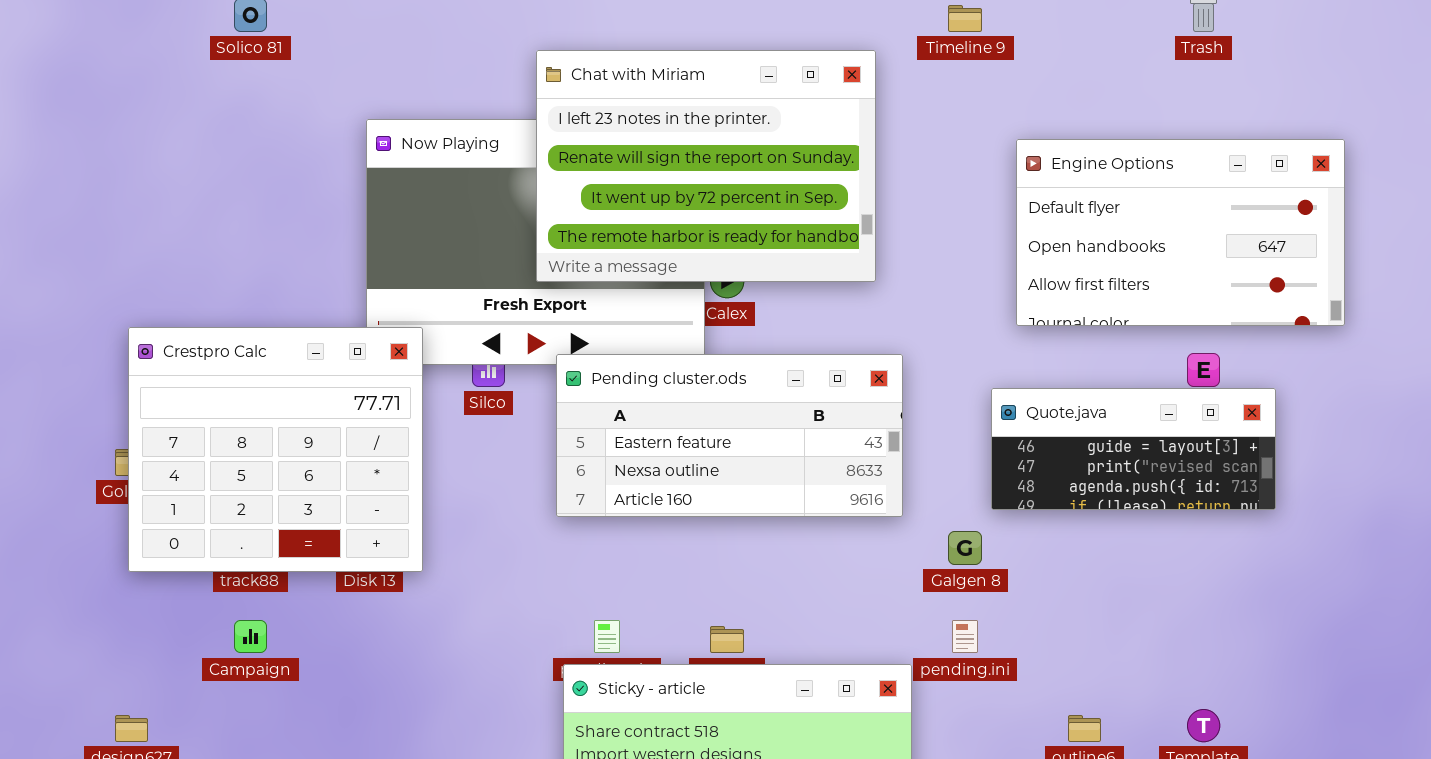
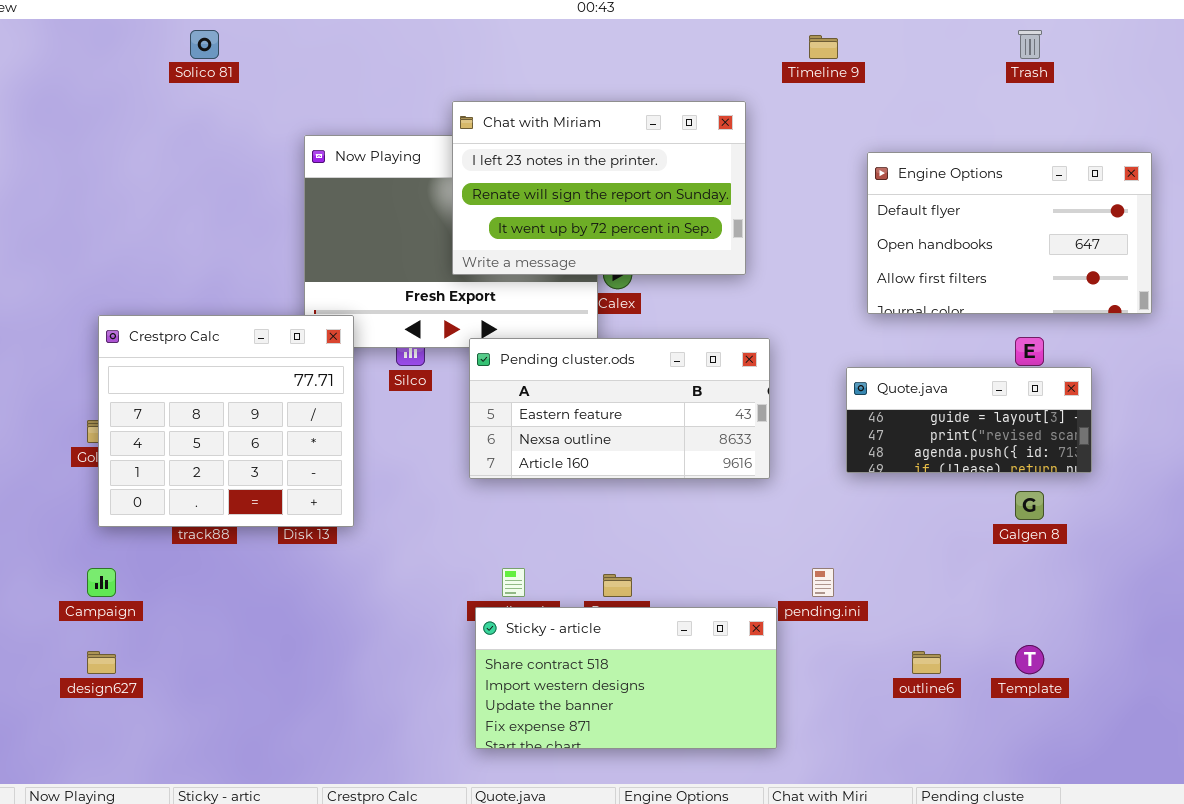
Chat with Miriam: [536,50,876,282] -> [452,101,746,275], resized
Galgen 8: [948,531,982,565] -> [1015,491,1044,520], moved
Campaign: [234,620,267,653] -> [87,568,116,597], moved

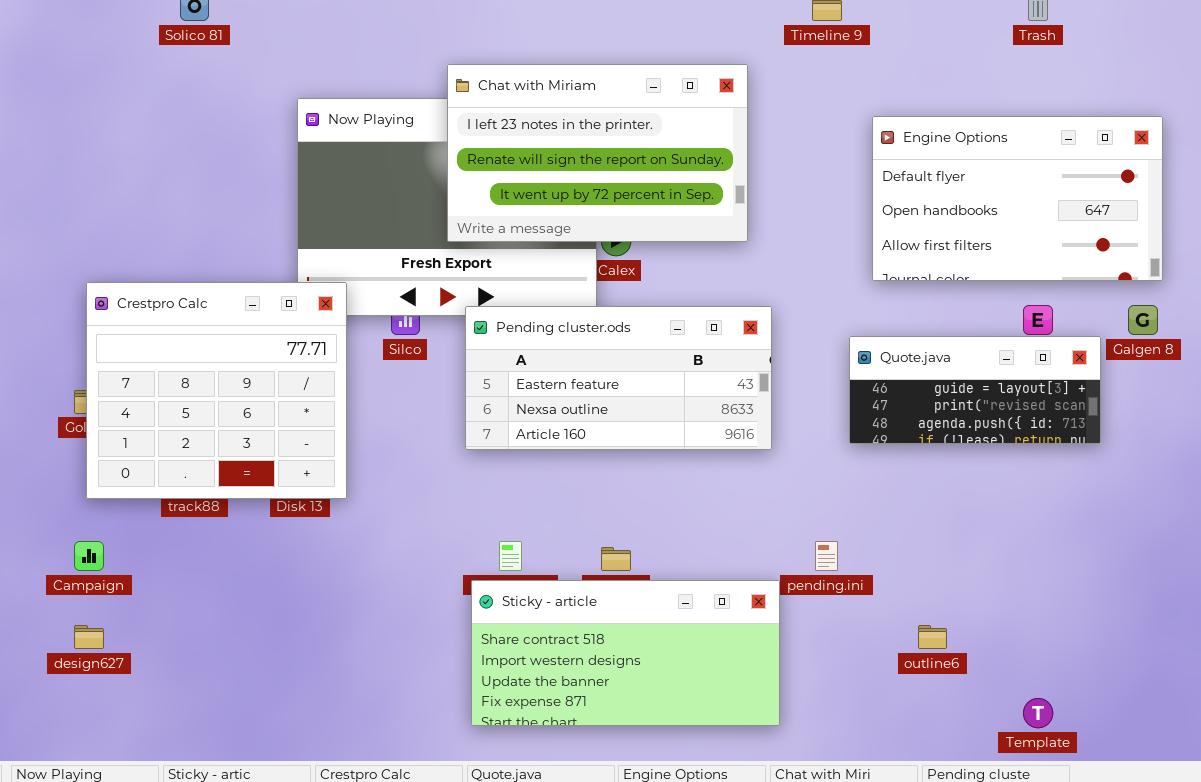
Galgen 8: [1015,491,1044,520] -> [1128,305,1158,335], moved
Template: [1015,645,1044,674] -> [1023,698,1053,728], moved

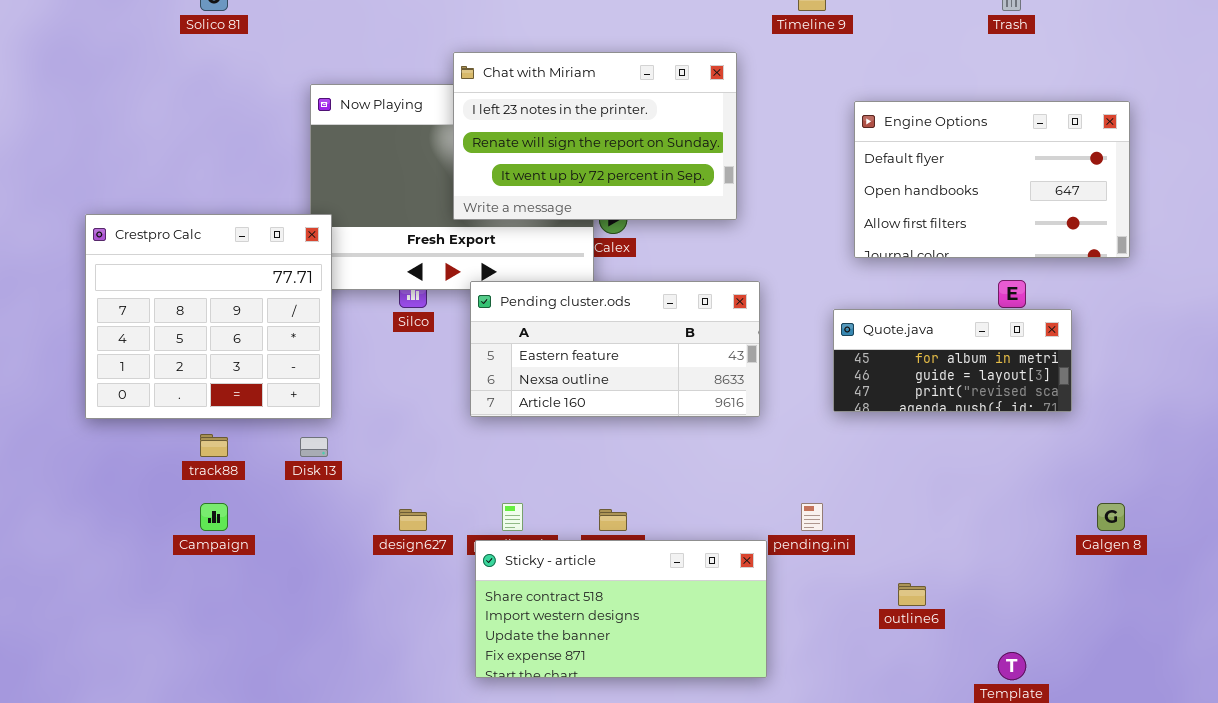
Crestpro Calc: [86,282,347,499] -> [85,214,332,419], moved
Galgen 8: [1128,305,1158,335] -> [1097,503,1125,531], moved
Quote.java: [849,336,1101,444] -> [833,309,1072,412], scrolled up 1 row
Campaign: [74,541,104,571] -> [200,503,228,531], moved
design627: [74,625,104,649] -> [399,509,427,531], moved

